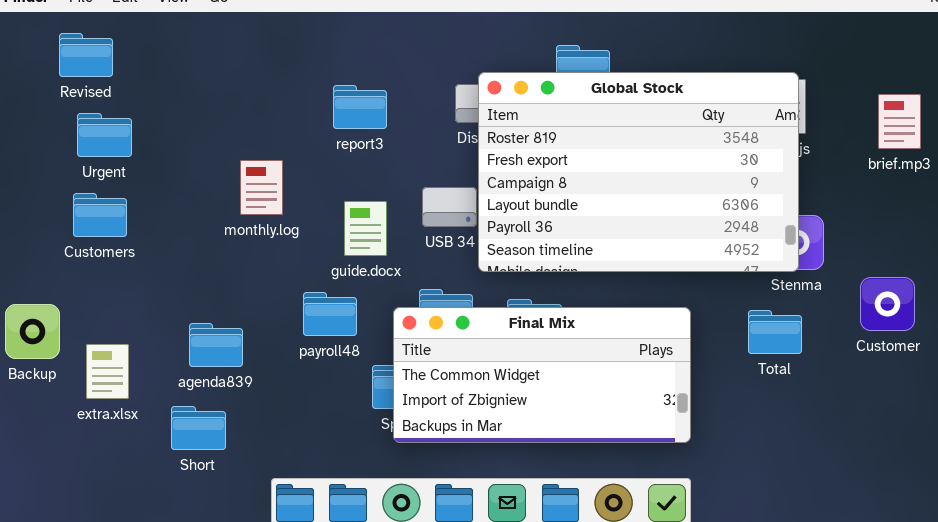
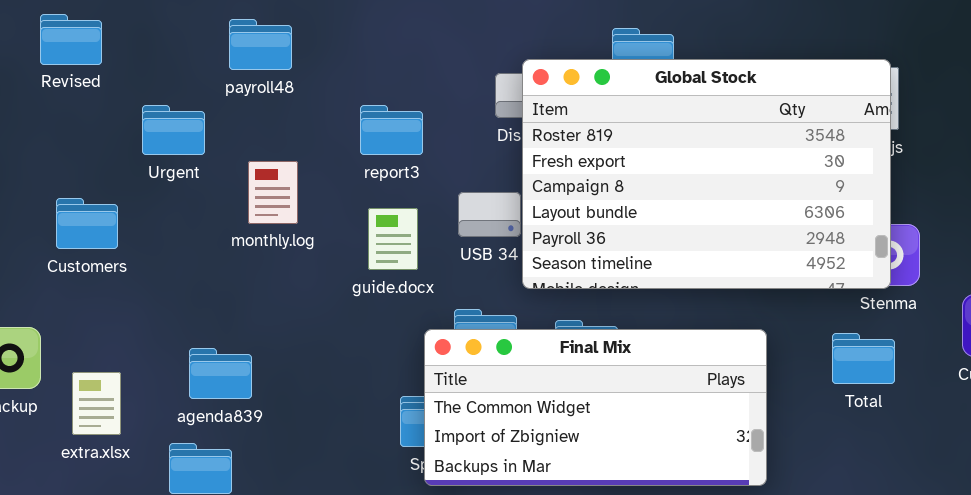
report3: [333,85,387,129] -> [360,105,423,155], moved
Urgent: [77,113,132,157] -> [142,105,205,155], moved
payroll48: [303,292,357,336] -> [229,19,292,70], moved

